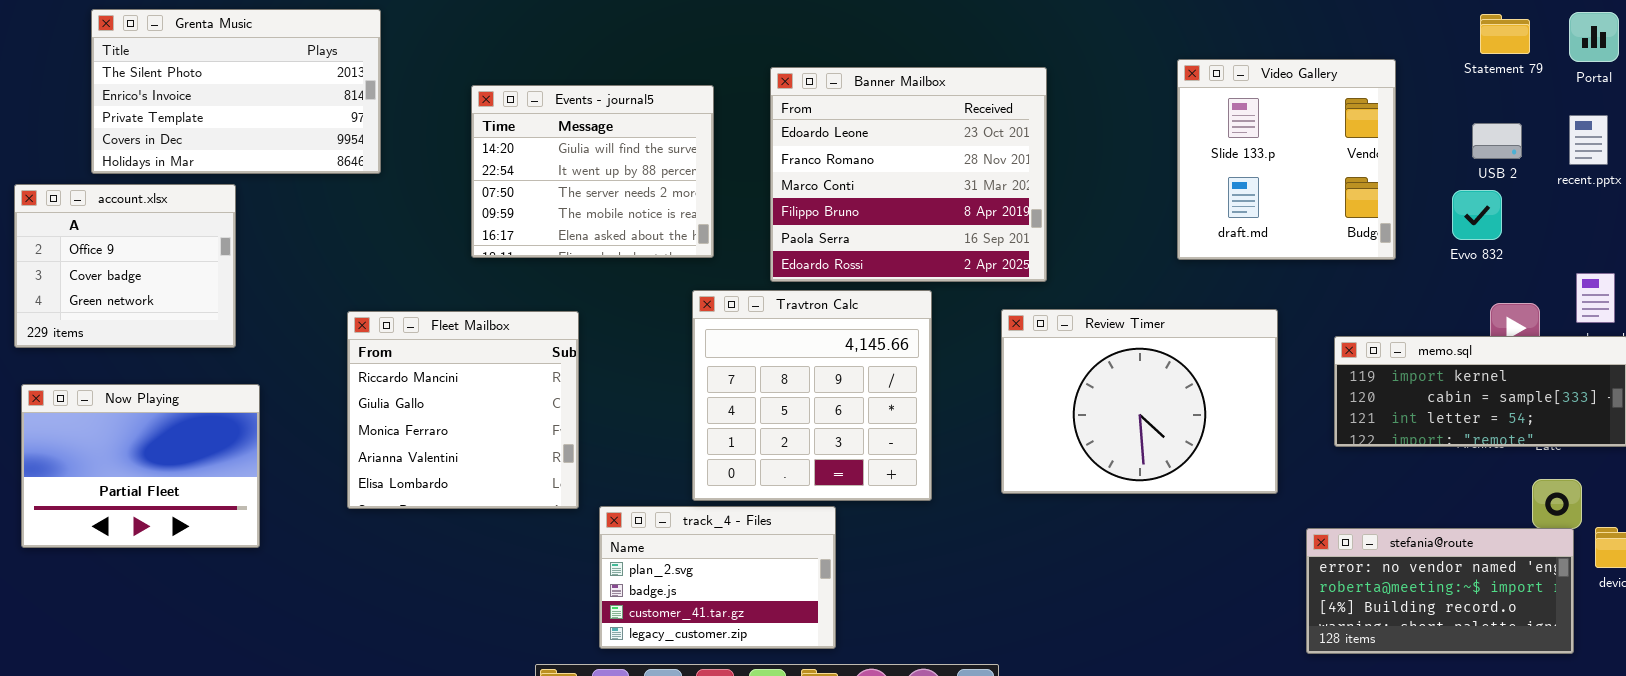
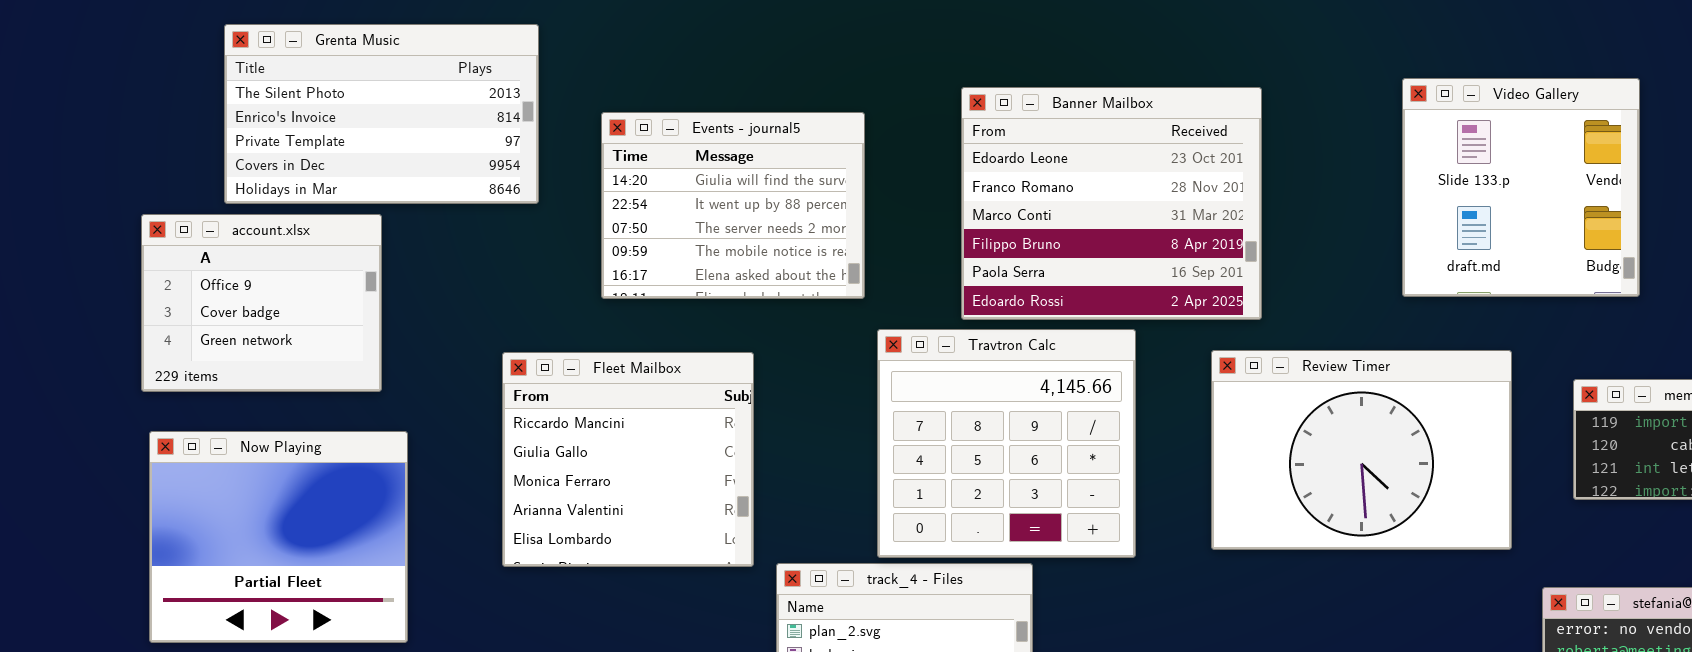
Events - journal5: [471,85,714,258] -> [601,112,865,299], moved
Now Playing: [21,384,260,548] -> [149,431,408,643], resized

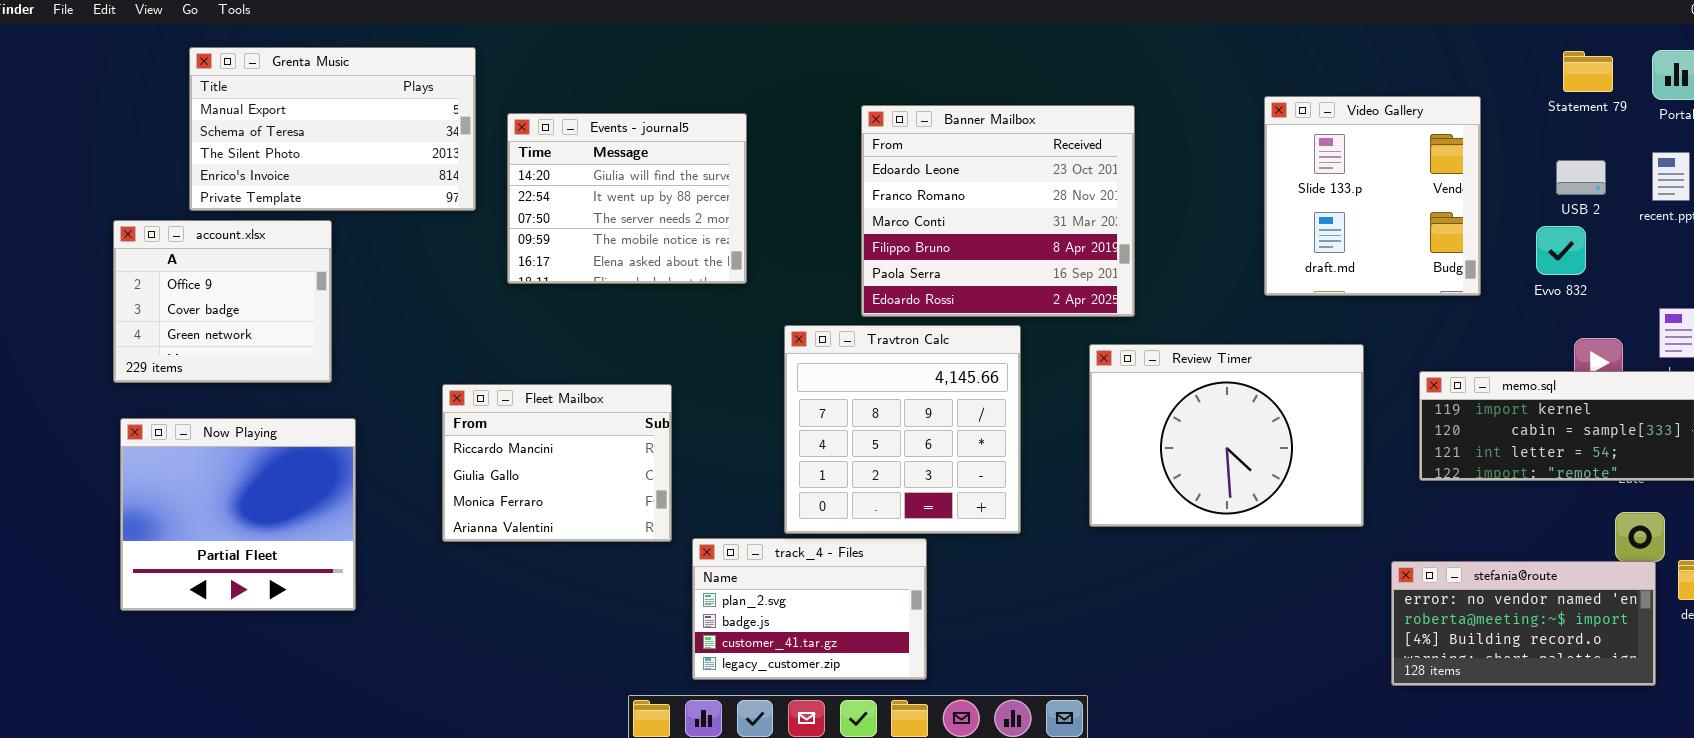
Grenta Music: [224,24,539,204] -> [189,47,476,211], scrolled up 2 rows
Events - journal5: [601,112,865,299] -> [507,113,747,284], moved
Fleet Mailbox: [502,352,754,567] -> [442,384,672,542], resized

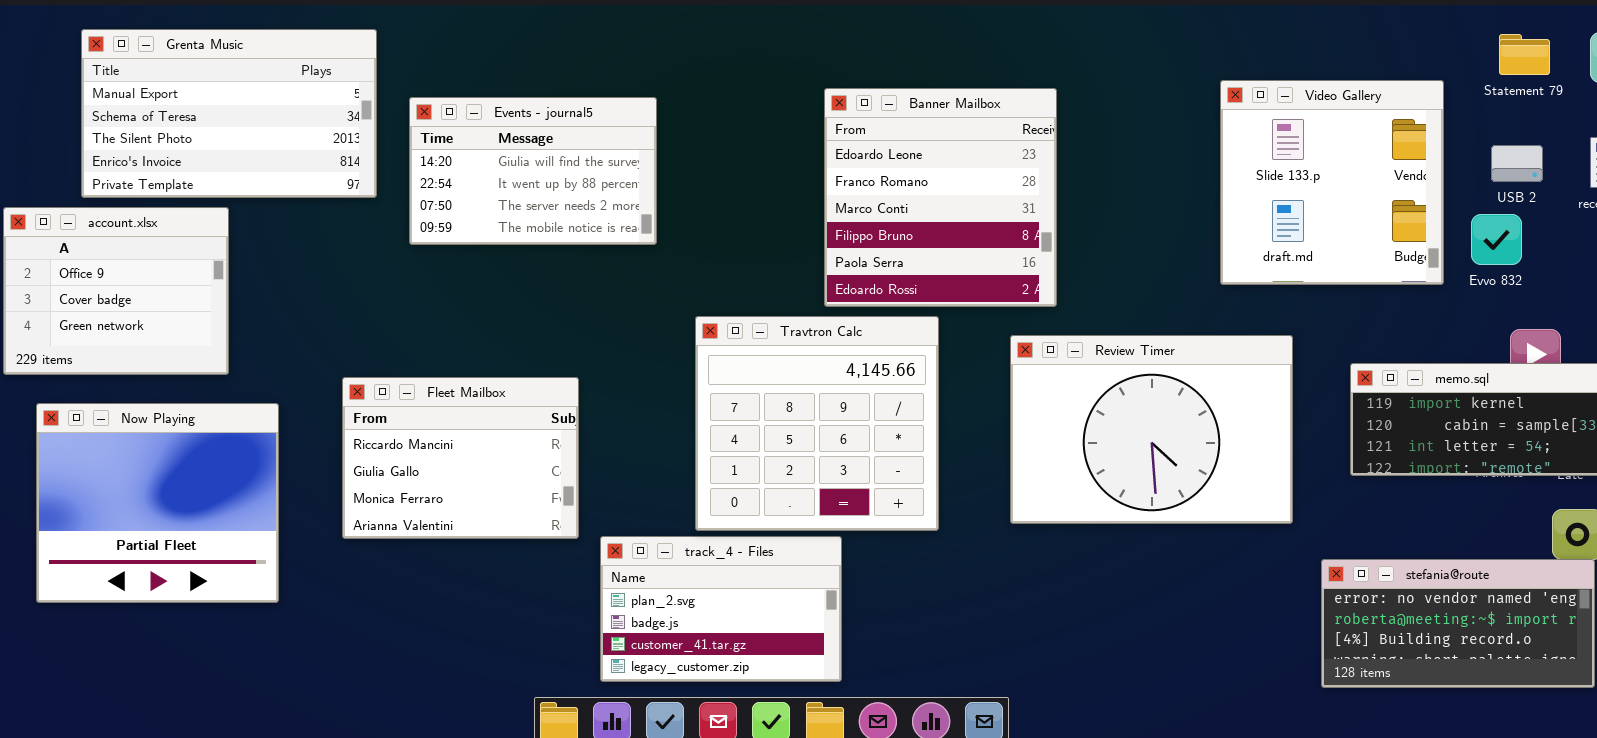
Video Gallery: [1264,96,1481,296] -> [1220,80,1444,285], moved
Banner Mailbox: [861,105,1135,317] -> [824,88,1057,307], resized
Events - journal5: [507,113,747,284] -> [409,97,657,245], resized
Now Playing: [120,418,356,611] -> [36,403,279,603], moved

